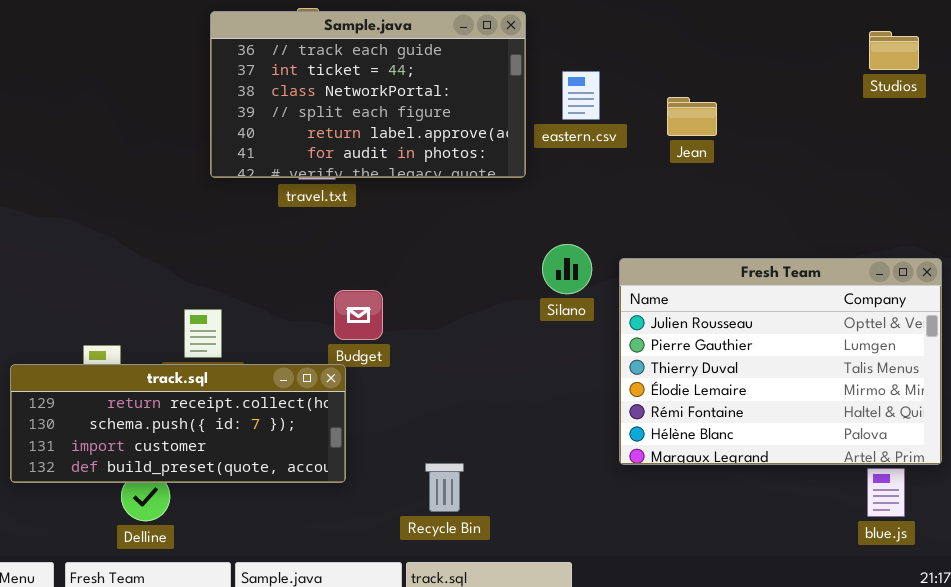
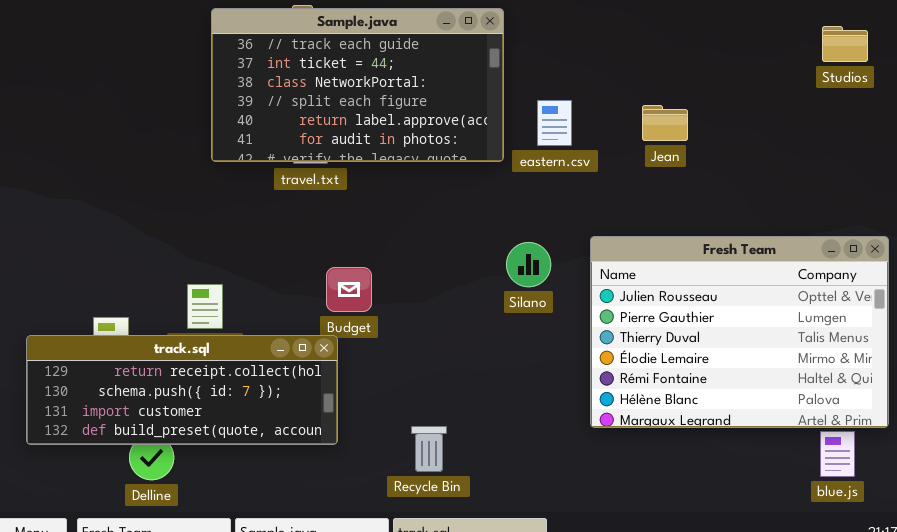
eastern.csv: [562,71,600,120] -> [537,100,572,146], moved
Jean: [667,97,717,136] -> [642,105,688,141], moved
Silano: [542,244,592,294] -> [506,242,551,287], moved

